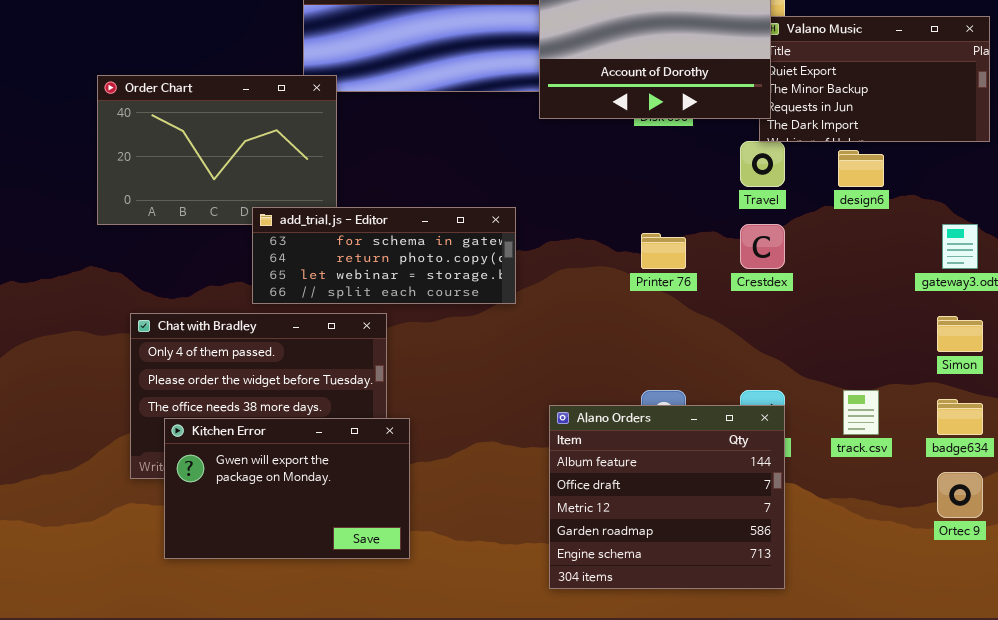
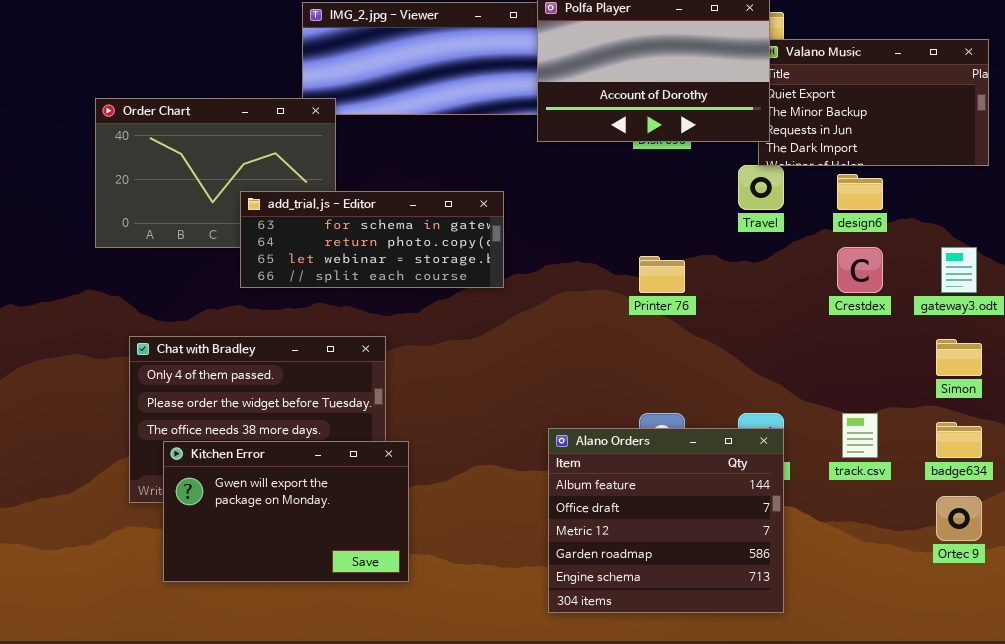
add_trial.js - Editor: [252,207,516,304] -> [240,191,504,288], moved
Crestdex: [740,224,785,269] -> [837,247,883,293], moved

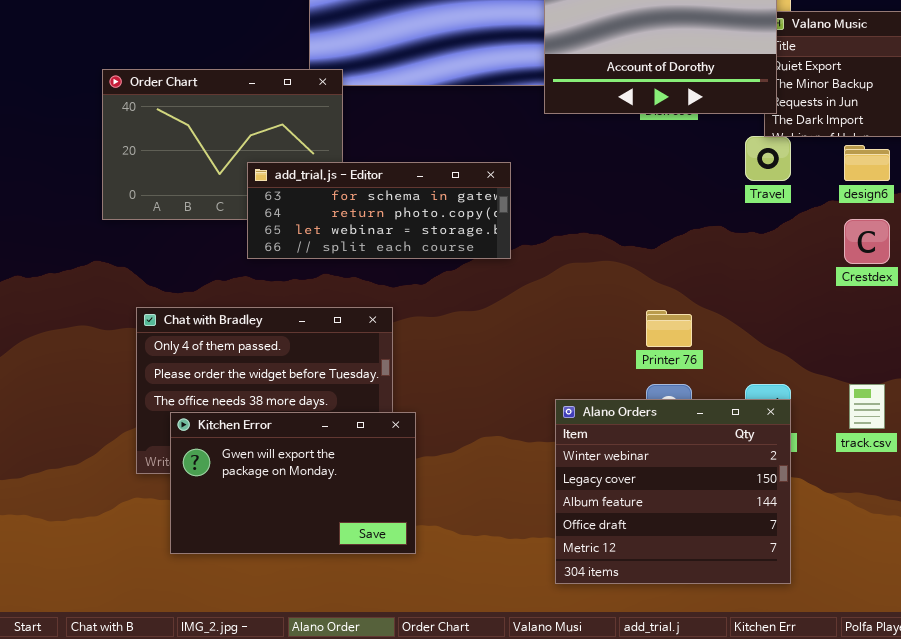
Printer 76: [639,256,685,293] -> [646,310,692,347], moved
Alano Orders: [548,428,784,613] -> [555,399,791,584], scrolled up 2 rows

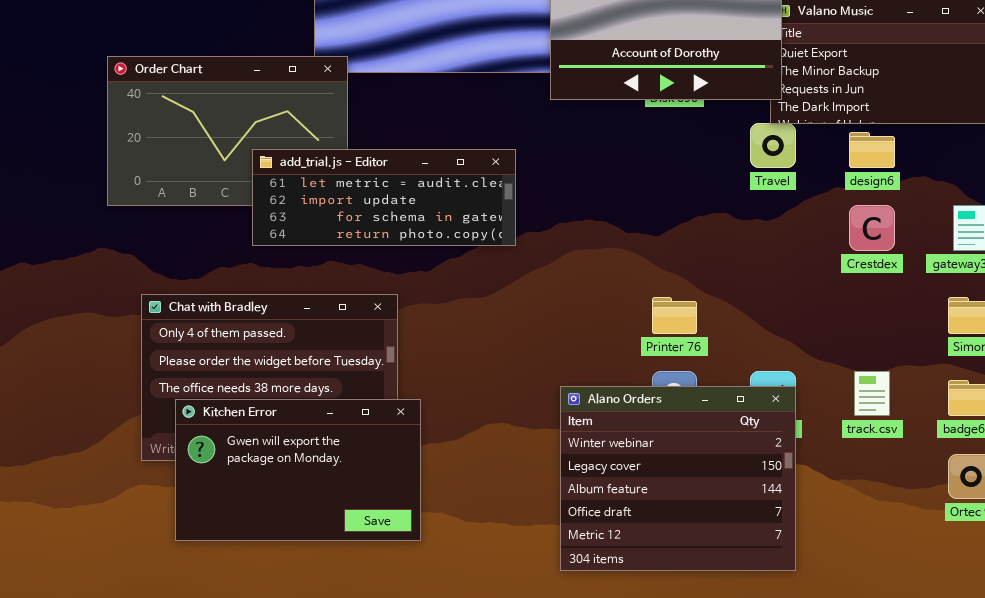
add_trial.js - Editor: [247,162,511,259] -> [252,149,516,246], scrolled up 2 rows

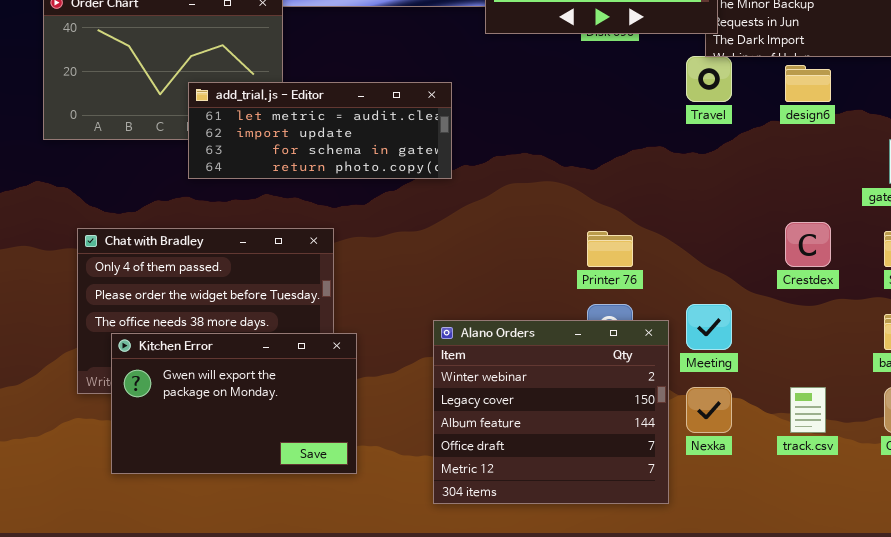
Crestdex: [849,205,895,251] -> [785,222,831,267], moved
track.csv: [854,371,890,416] -> [790,387,826,433], moved
Alano Orders: [560,386,796,571] -> [433,320,669,504], moved

